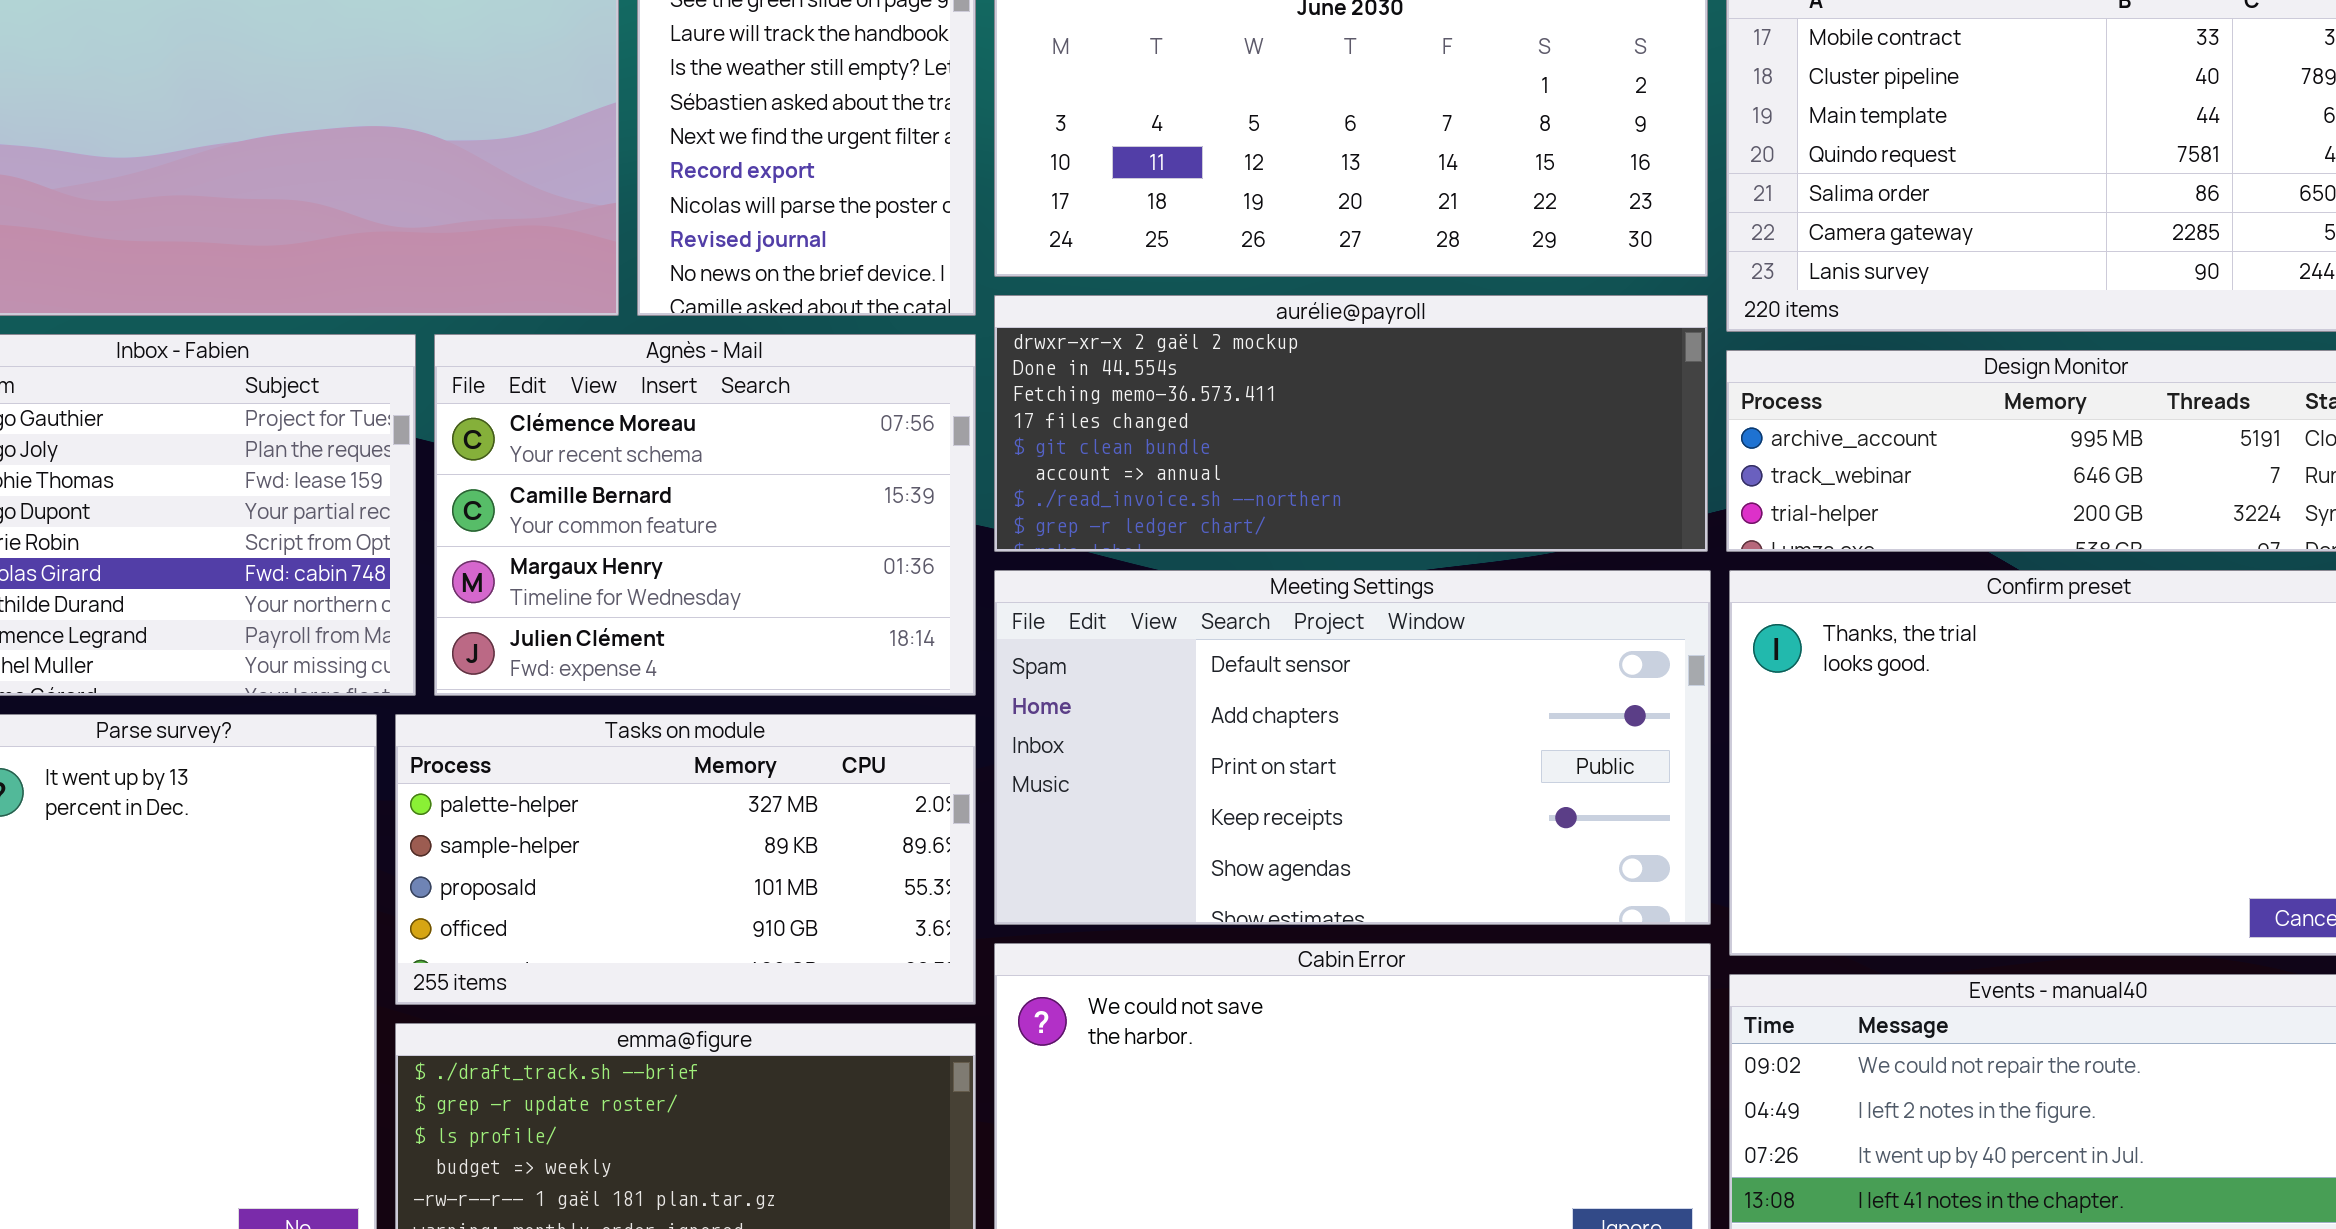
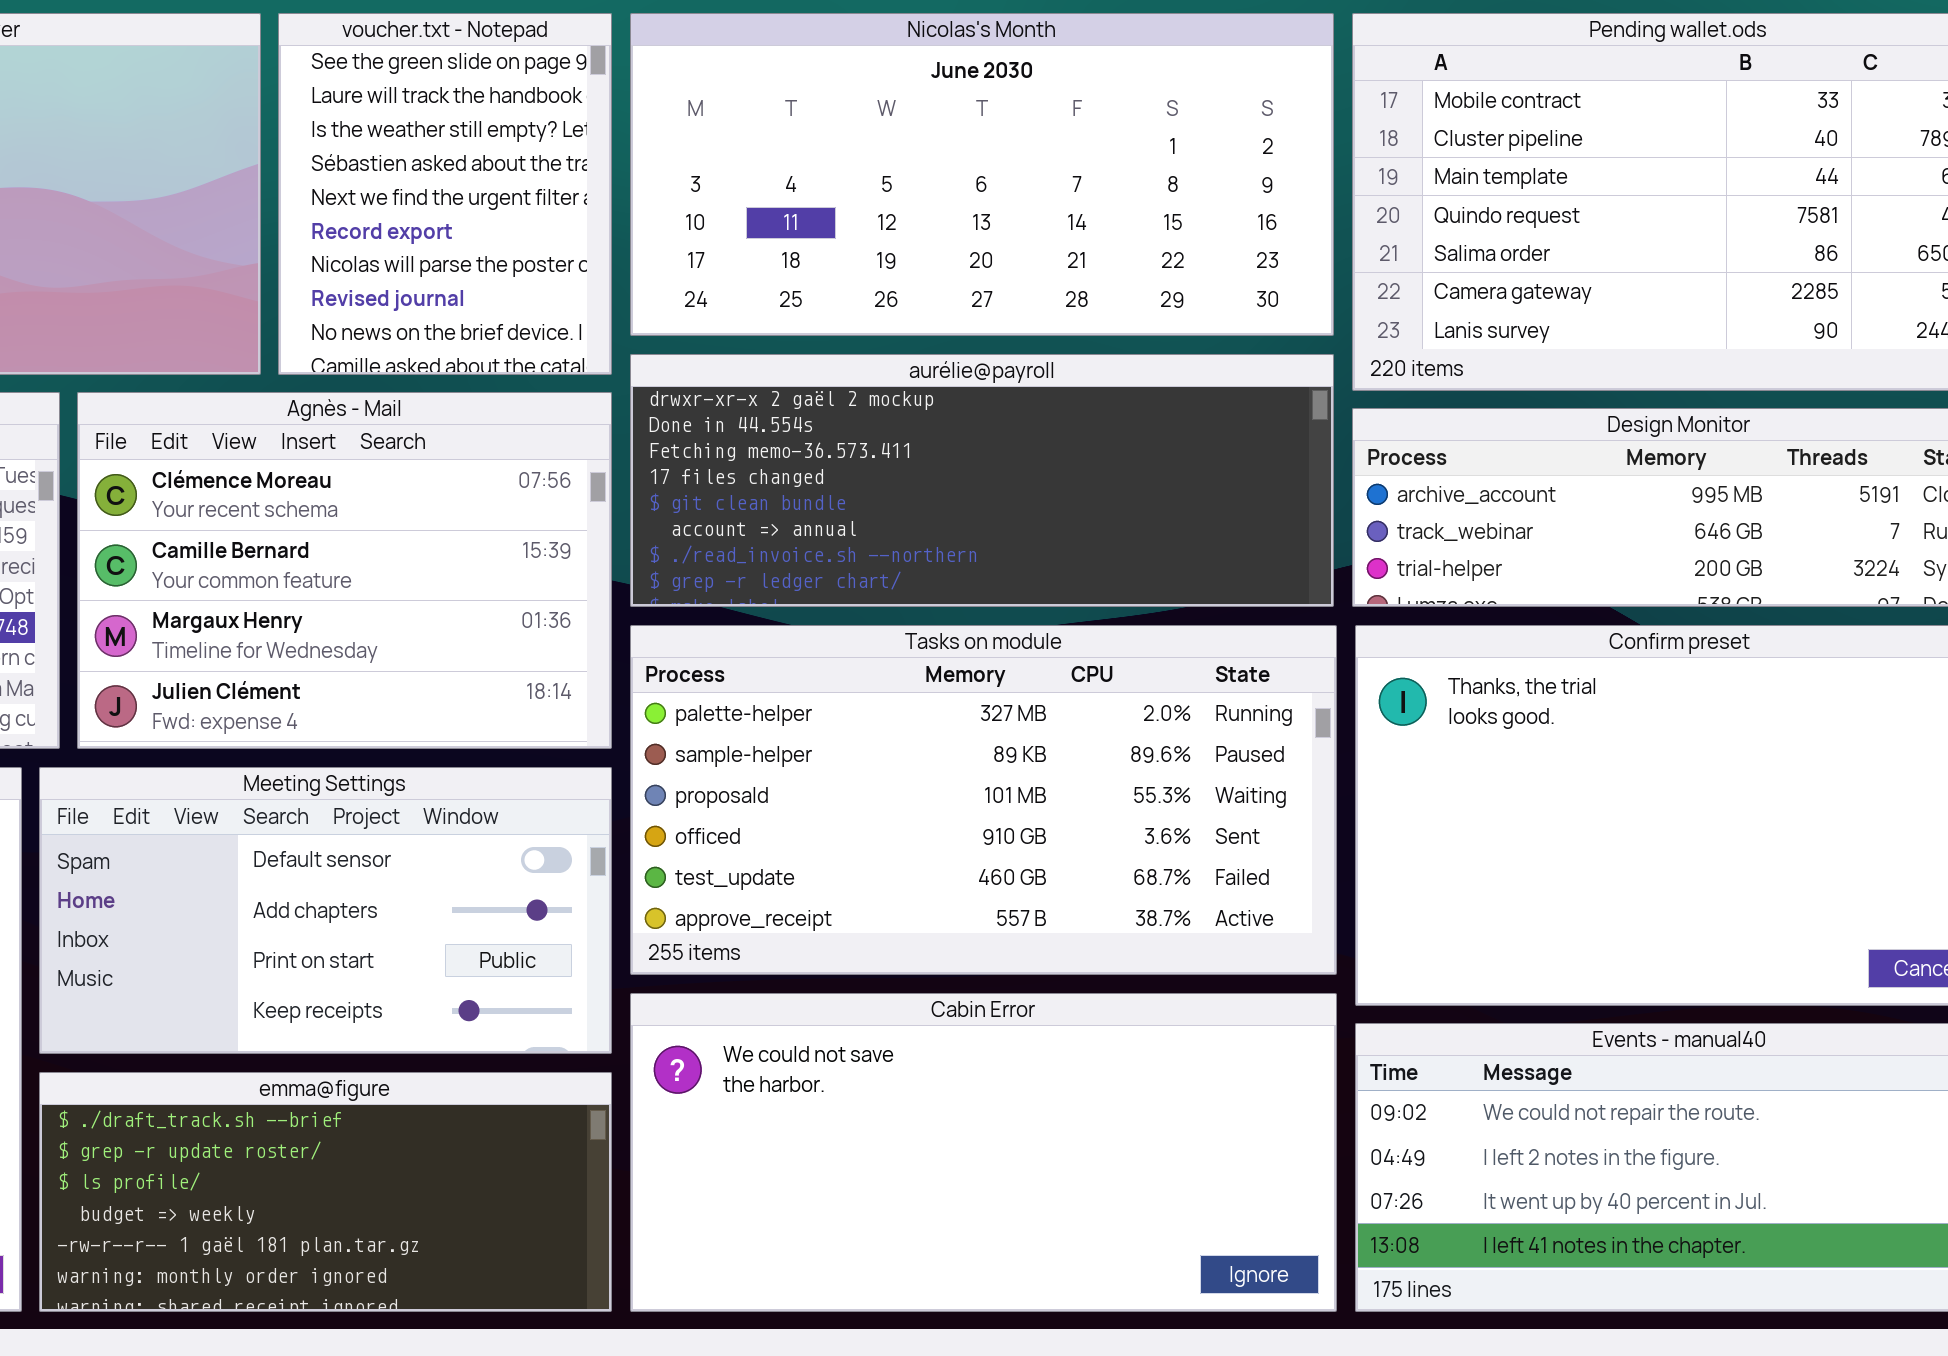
Meeting Settings: [994,570,1711,925] -> [39,767,612,1054], moved, resized
Tasks on module: [395,714,976,1005] -> [630,625,1337,975], moved, resized

